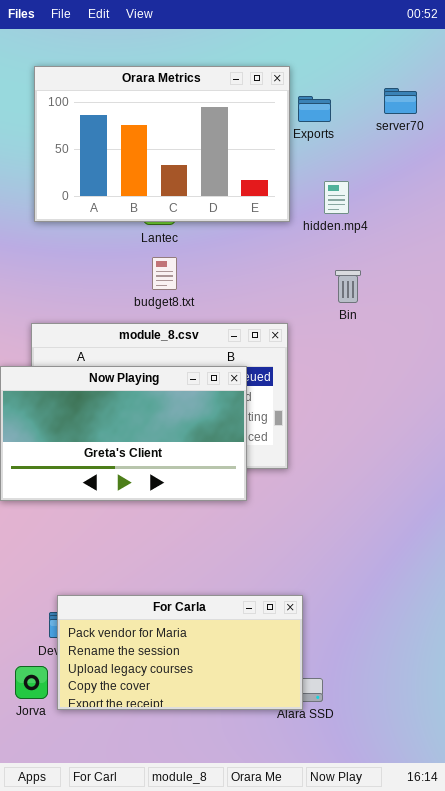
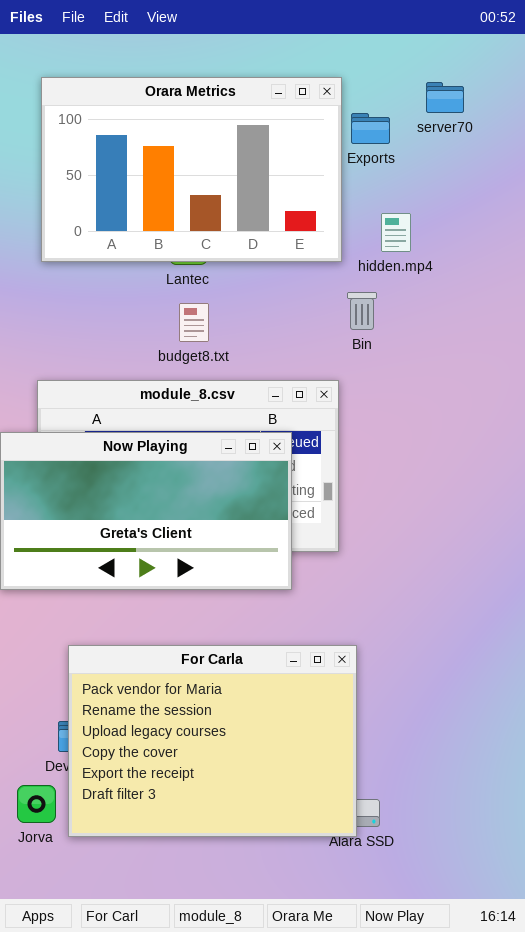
server70: [384,88,417,114] -> [426,82,464,113], moved
Bin: [335,270,361,303] -> [347,292,377,330], moved
For Carla: [57,595,303,710] -> [68,645,357,837], resized

